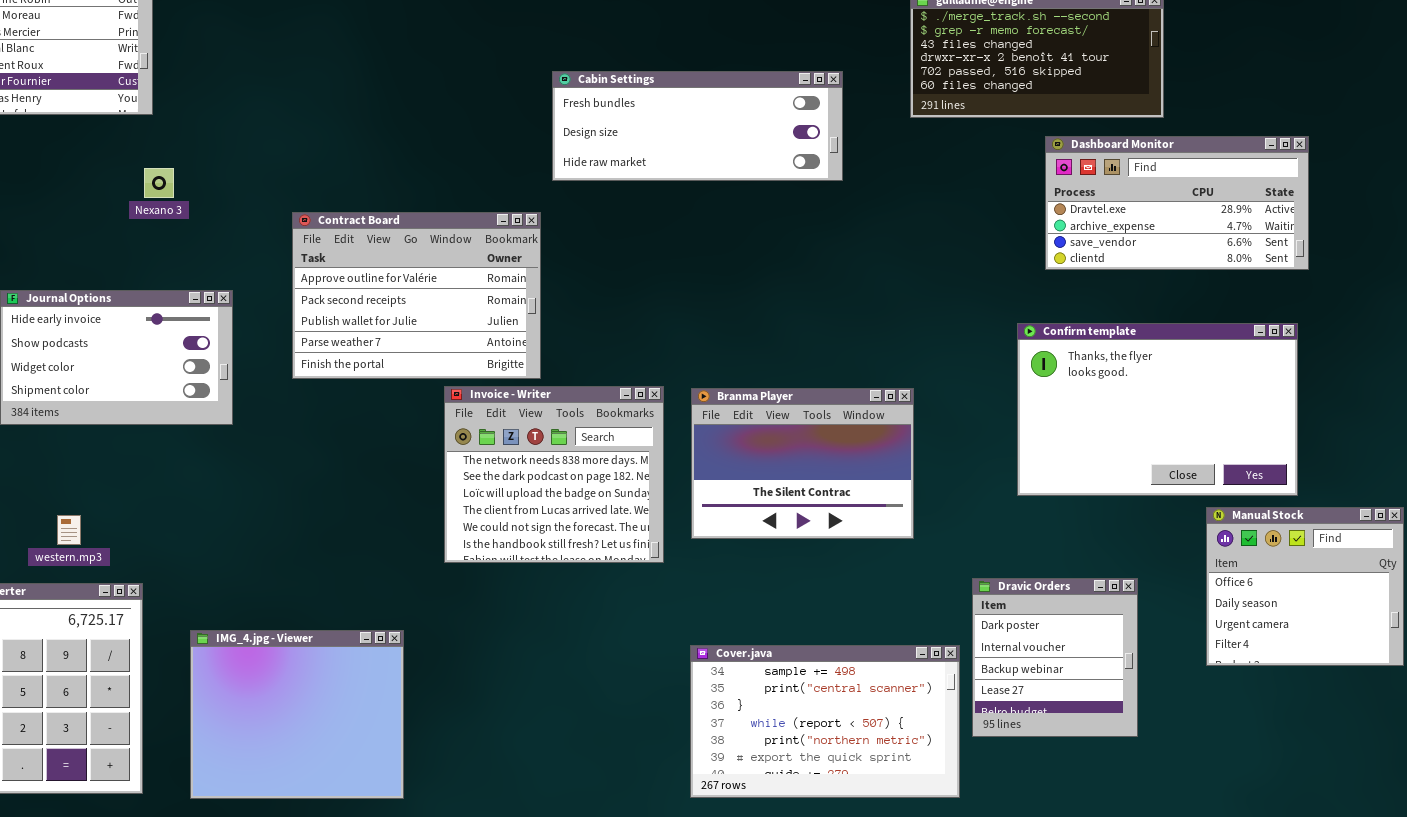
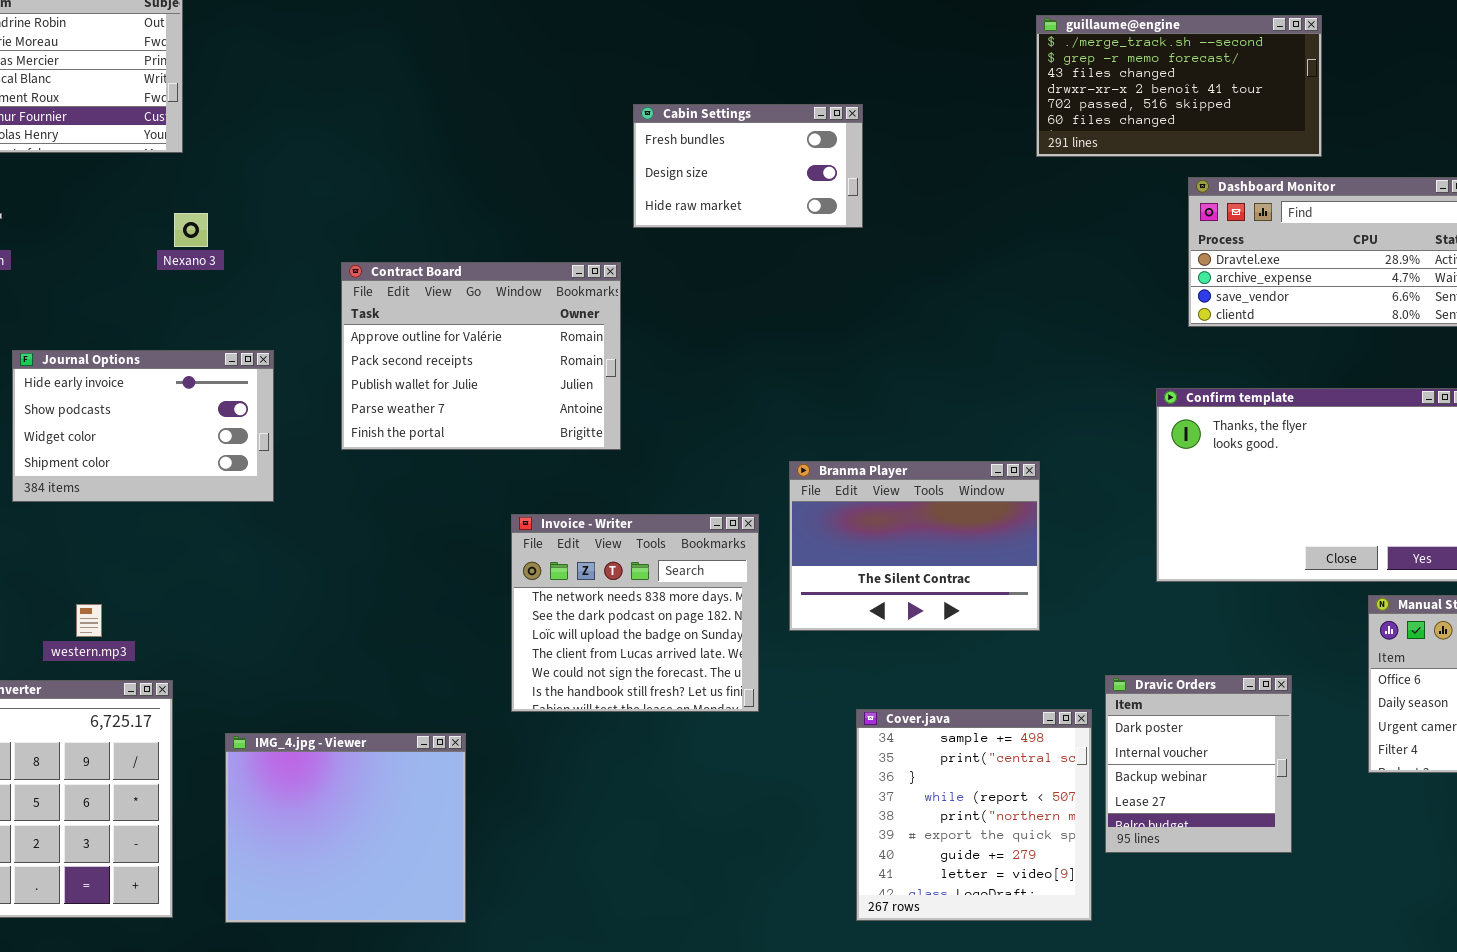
Cabin Settings: [552,71,843,181] -> [633,104,863,228], resized
Invoice - Writer: [444,386,664,563] -> [511,514,759,712], moved
Cover.java: [690,645,960,798] -> [856,709,1092,921], resized

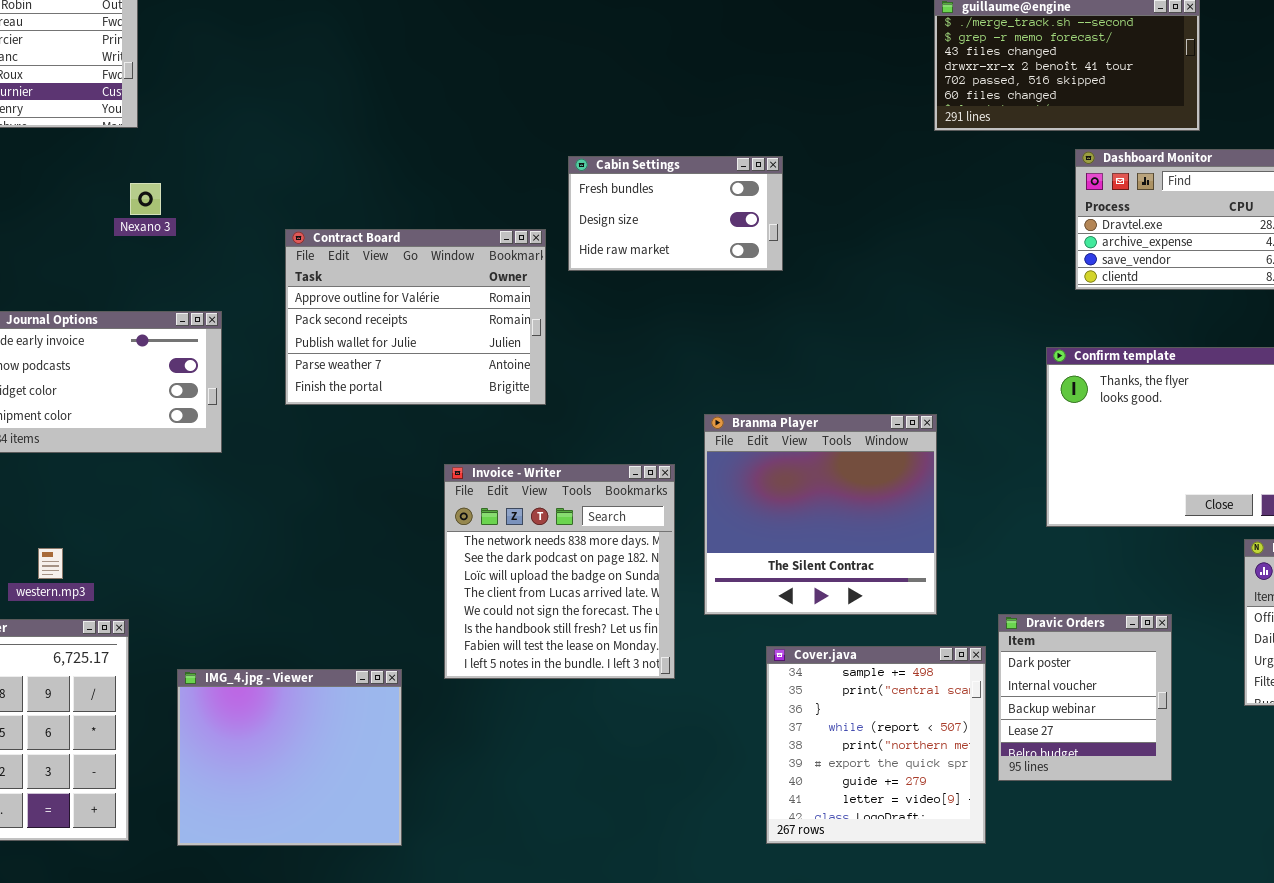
Cabin Settings: [633,104,863,228] -> [568,156,783,271], moved
Branma Player: [789,461,1040,631] -> [704,414,937,615], resized
Invoice - Writer: [511,514,759,712] -> [444,464,675,679], resized

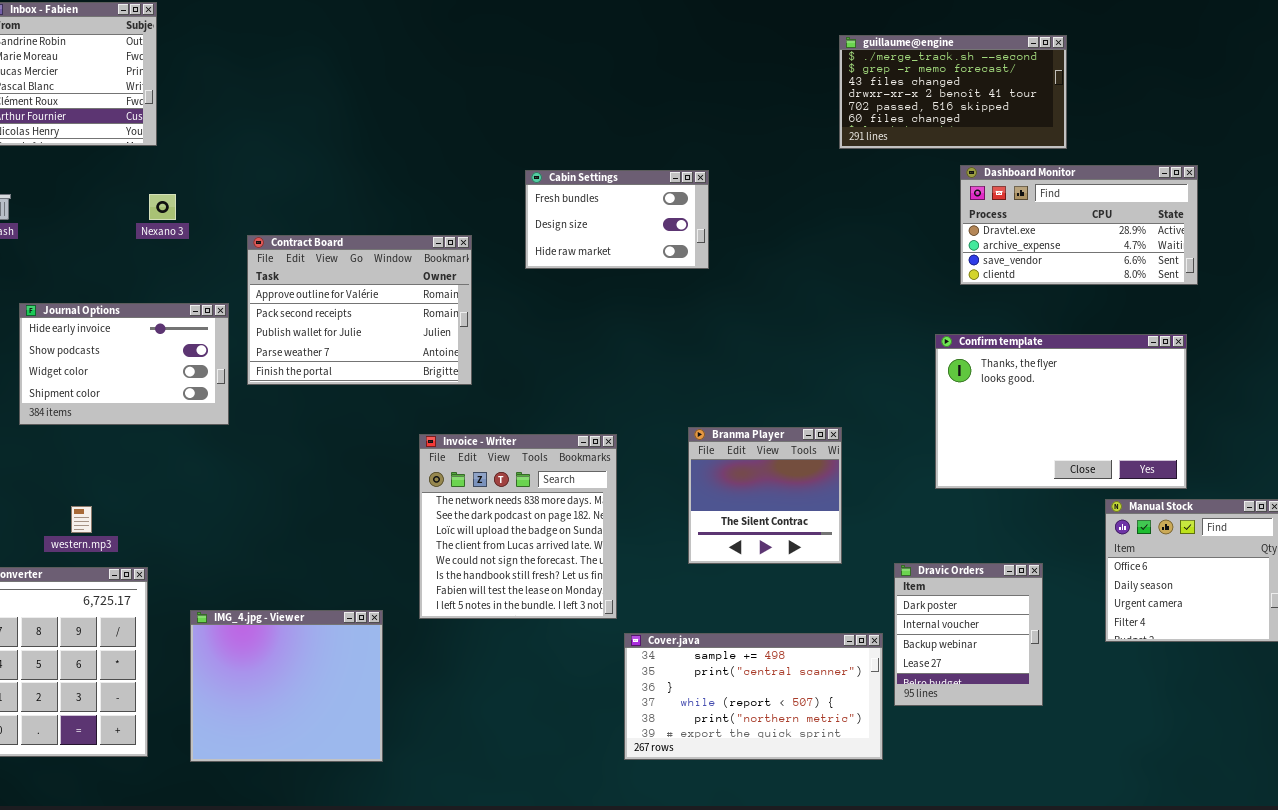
Contract Board: [285,229,546,405] -> [247,235,472,385], moved
Branma Player: [704,414,937,615] -> [688,427,842,564], resized
Cover.java: [766,646,986,844] -> [624,633,883,760], resized

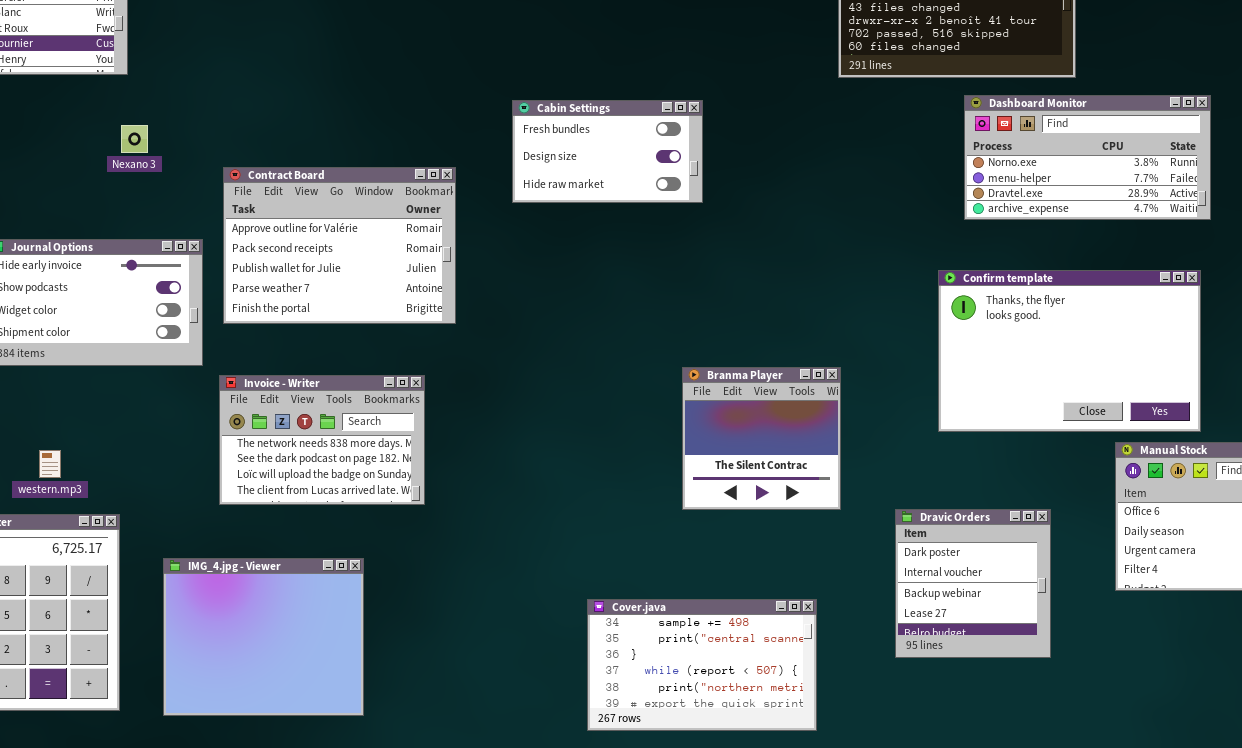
Dashboard Monitor: [960,165,1198,285] -> [964,95,1211,220], scrolled up 2 rows
Invoice - Writer: [419,434,617,619] -> [219,375,425,505], moved, resized
Cover.java: [624,633,883,760] -> [587,599,817,731], moved, resized

